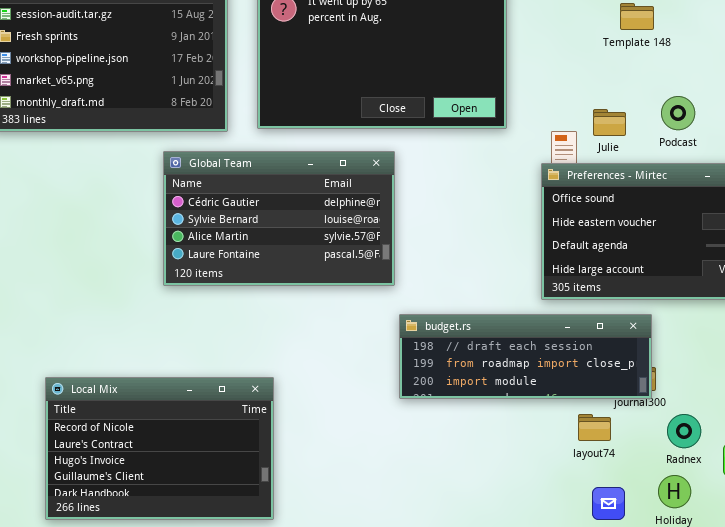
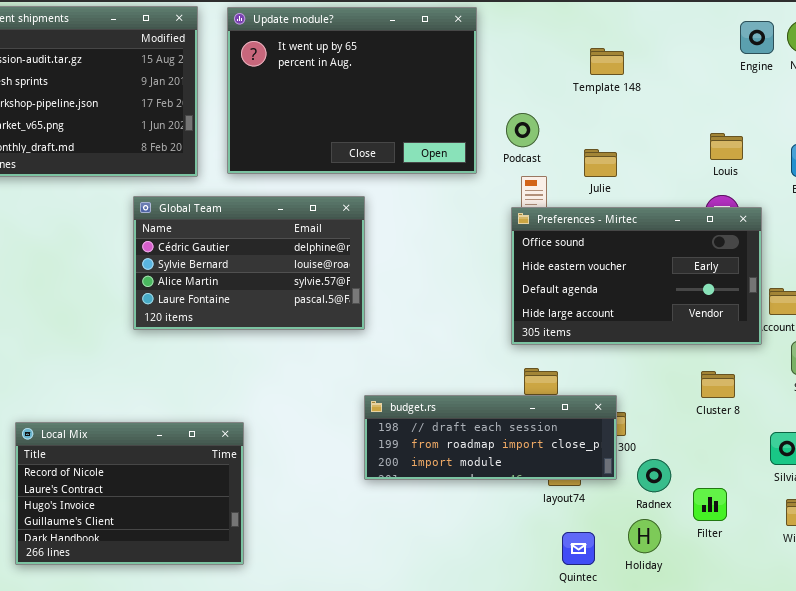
Podcast: [661,96,695,130] -> [506,113,539,147], moved
Julie: [593,109,626,136] -> [584,149,617,177], moved
budget.rs: [399,314,652,399] -> [364,395,617,480], moved

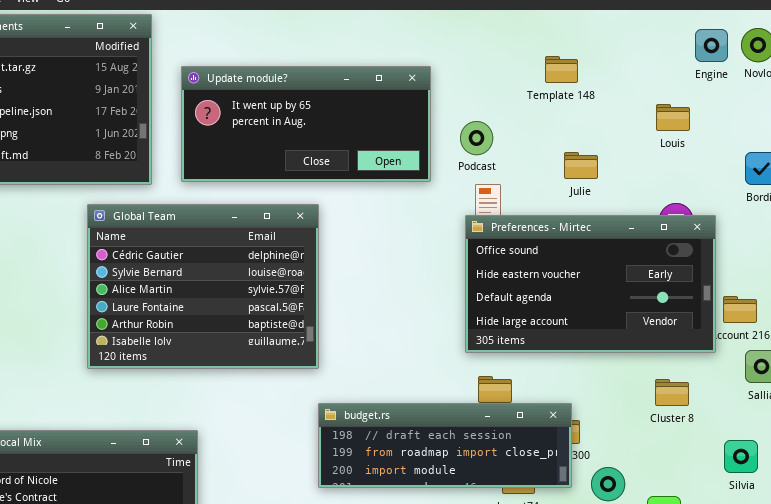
Update module?: [227,7,477,174] -> [181,66,431,182], resized
Louis: [710,133,743,160] -> [656,104,690,131], moved
Julie: [584,149,617,177] -> [564,152,598,179], moved
Global Team: [133,196,365,330] -> [87,204,319,369], resized

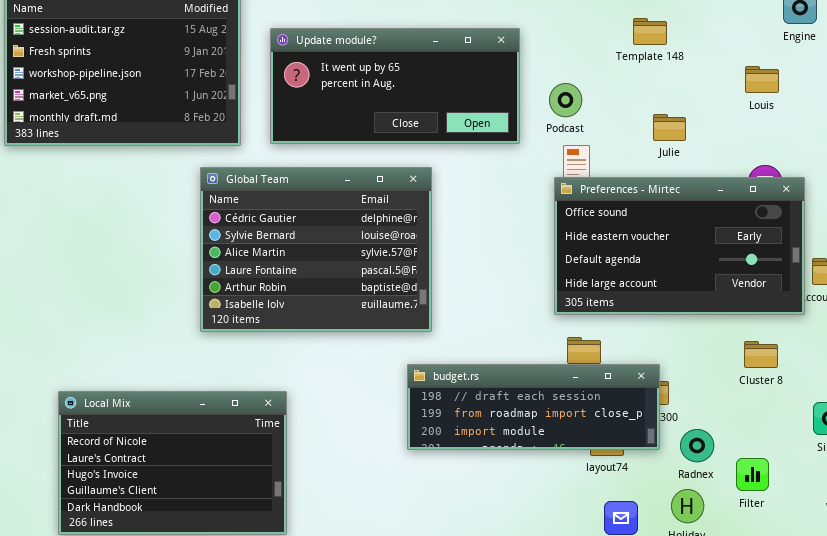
Global Team: [87,204,319,369] -> [200,167,432,332], moved

